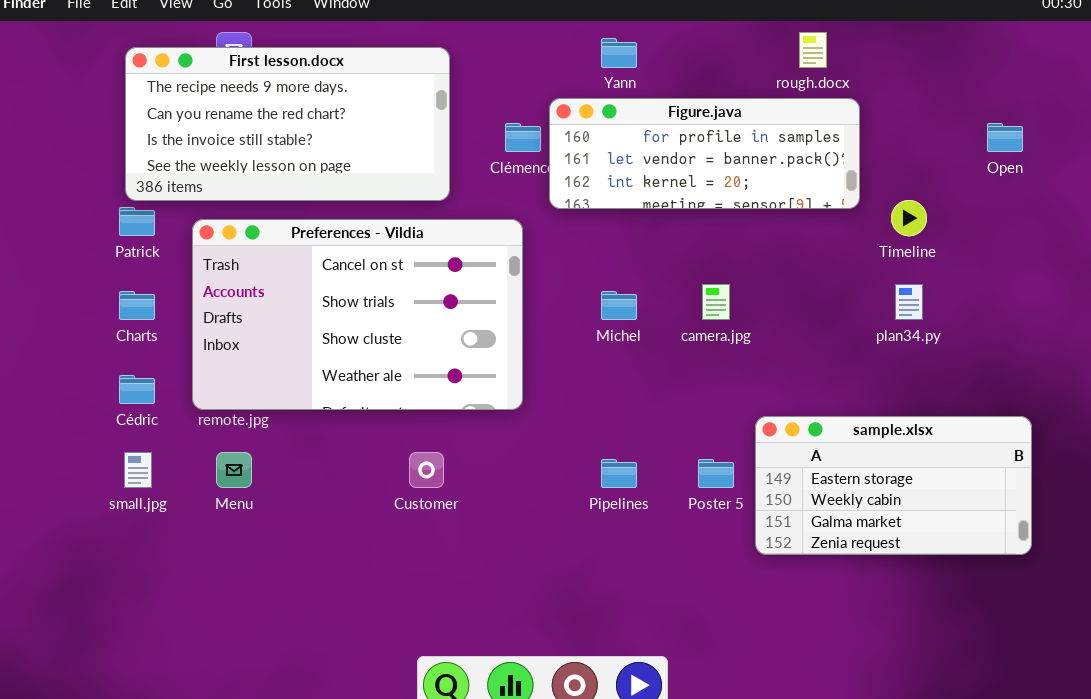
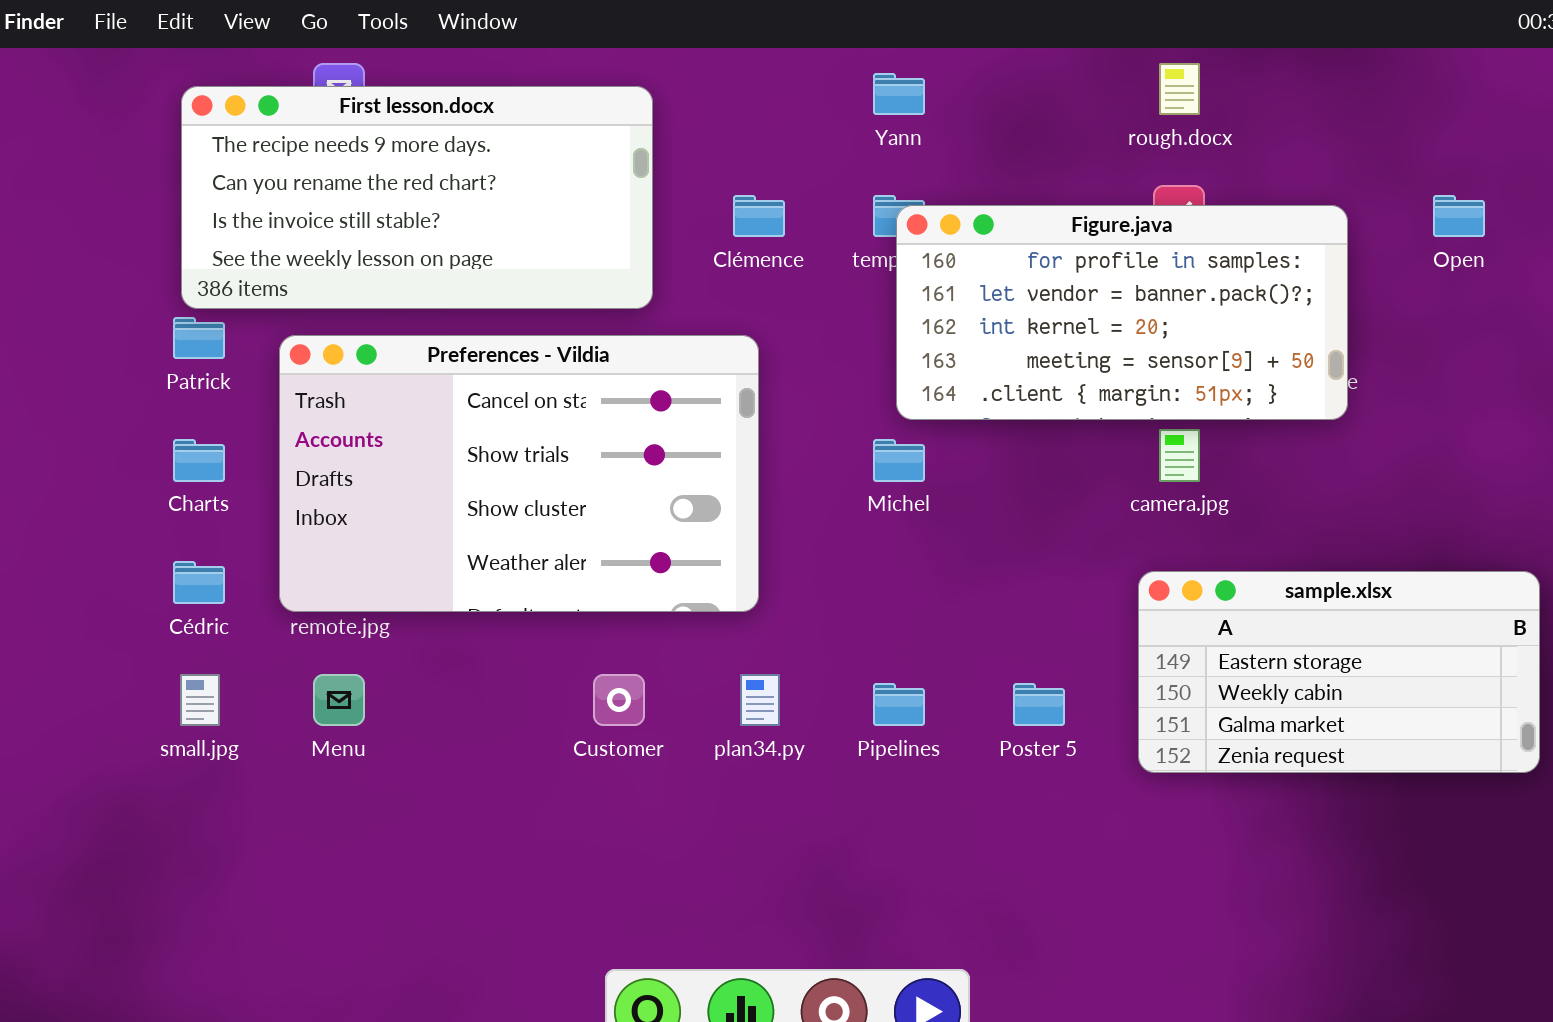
Figure.java: [549,98,860,209] -> [896,205,1348,420], moved, resized
camera.jpg: [702,284,730,320] -> [1159,429,1200,482], moved
plan34.py: [895,284,923,320] -> [740,674,780,726], moved
sample.xlsx: [755,416,1032,555] -> [1138,571,1540,773], moved

